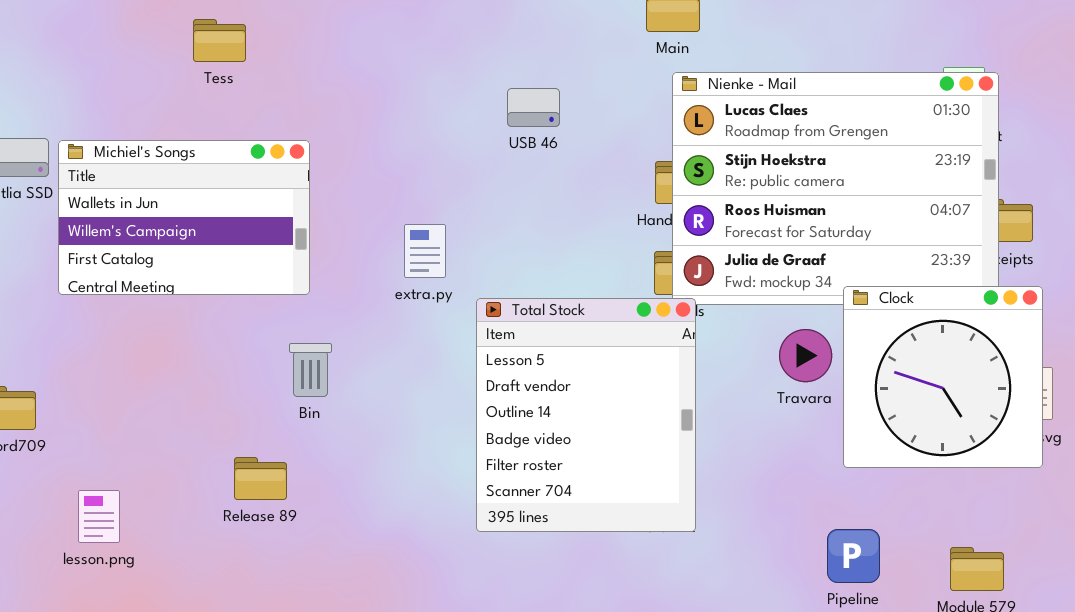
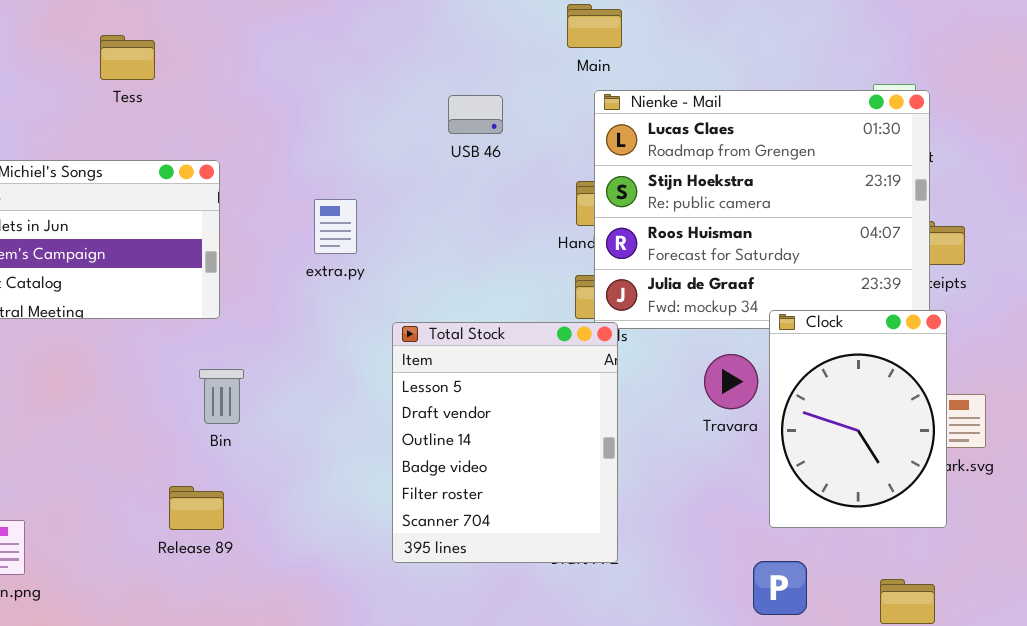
USB 46: [507,88,560,127] -> [448,95,503,134], moved
extra.py: [404,224,446,278] -> [314,199,357,254], moved
Clock: [843,286,1043,468] -> [769,310,947,528], resized
Release 89: [234,457,287,500] -> [169,486,224,530], moved

